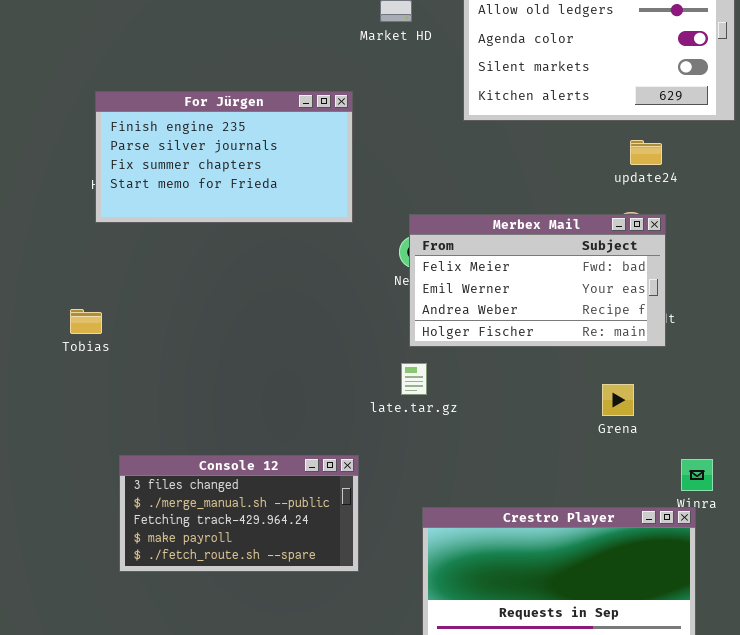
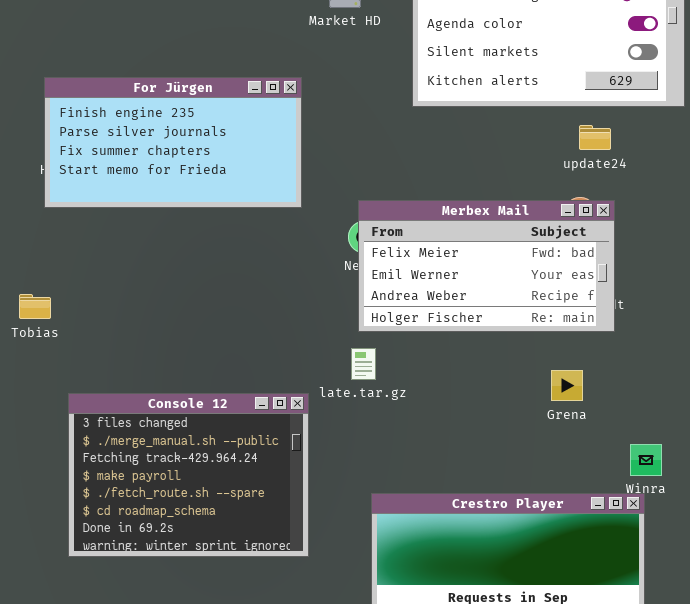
Console 12: [119,455,359,572] -> [68,393,309,557], resized

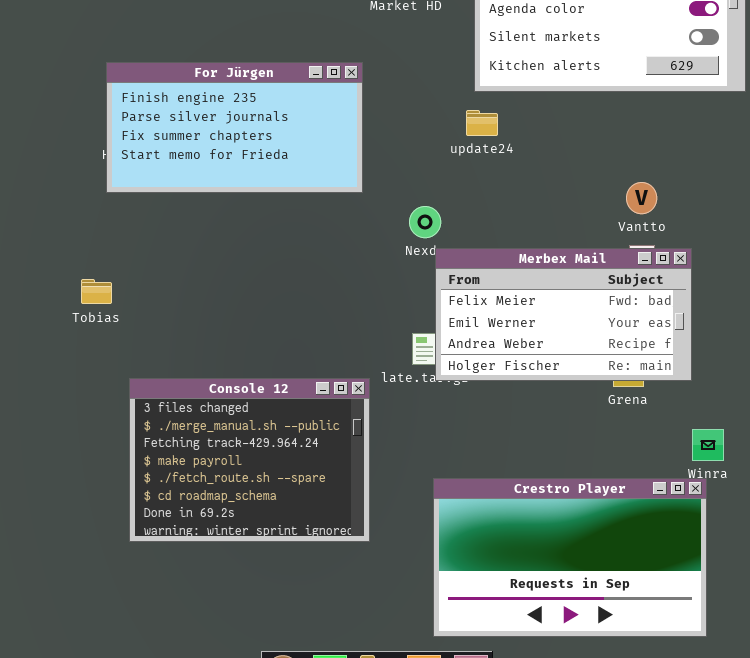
update24: [579,125,611,150] -> [466,110,498,136], moved
Merbex Mail: [358,200,615,332] -> [435,248,692,381], moved

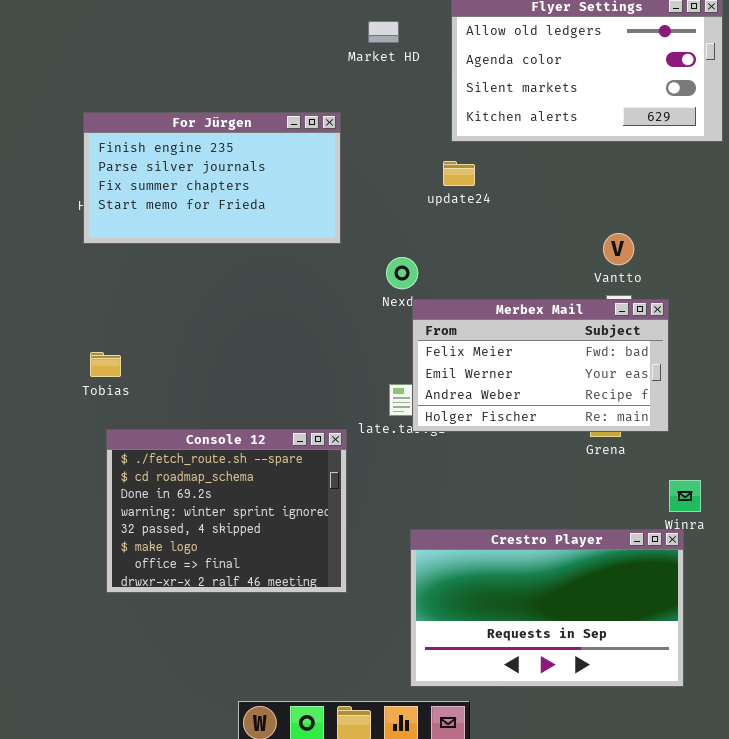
Tobias: [81,279,112,304] -> [90,352,121,377], moved
Console 12: [129,378,370,542] -> [106,429,347,593], scrolled down 4 rows

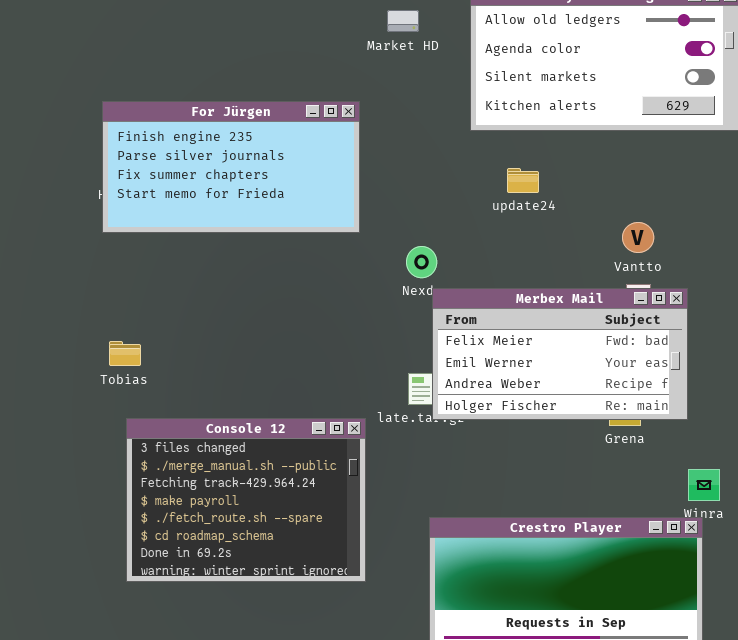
update24: [443,161,475,186] -> [507,168,539,193], moved
Console 12: [106,429,347,593] -> [126,418,366,582], scrolled up 4 rows

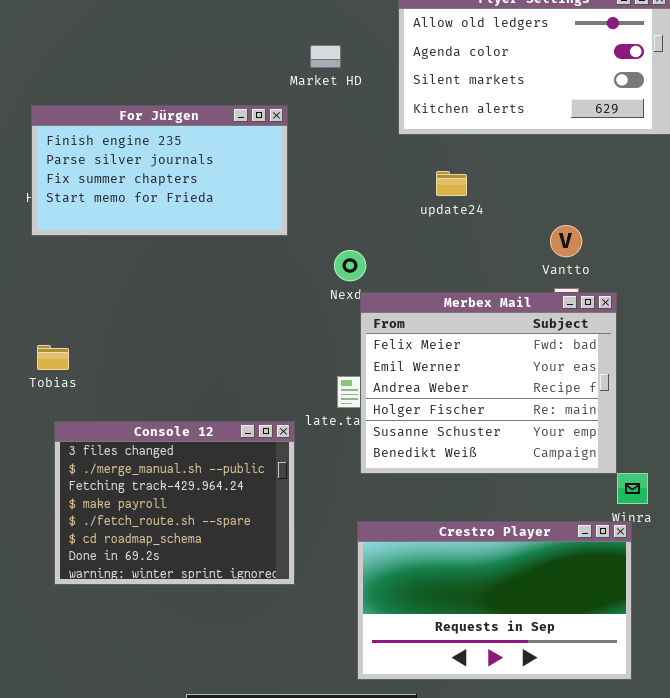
Market HD: [387,10,419,32] -> [310,45,341,68], moved
Merbex Mail: [432,288,688,420] -> [360,292,617,474], resized

